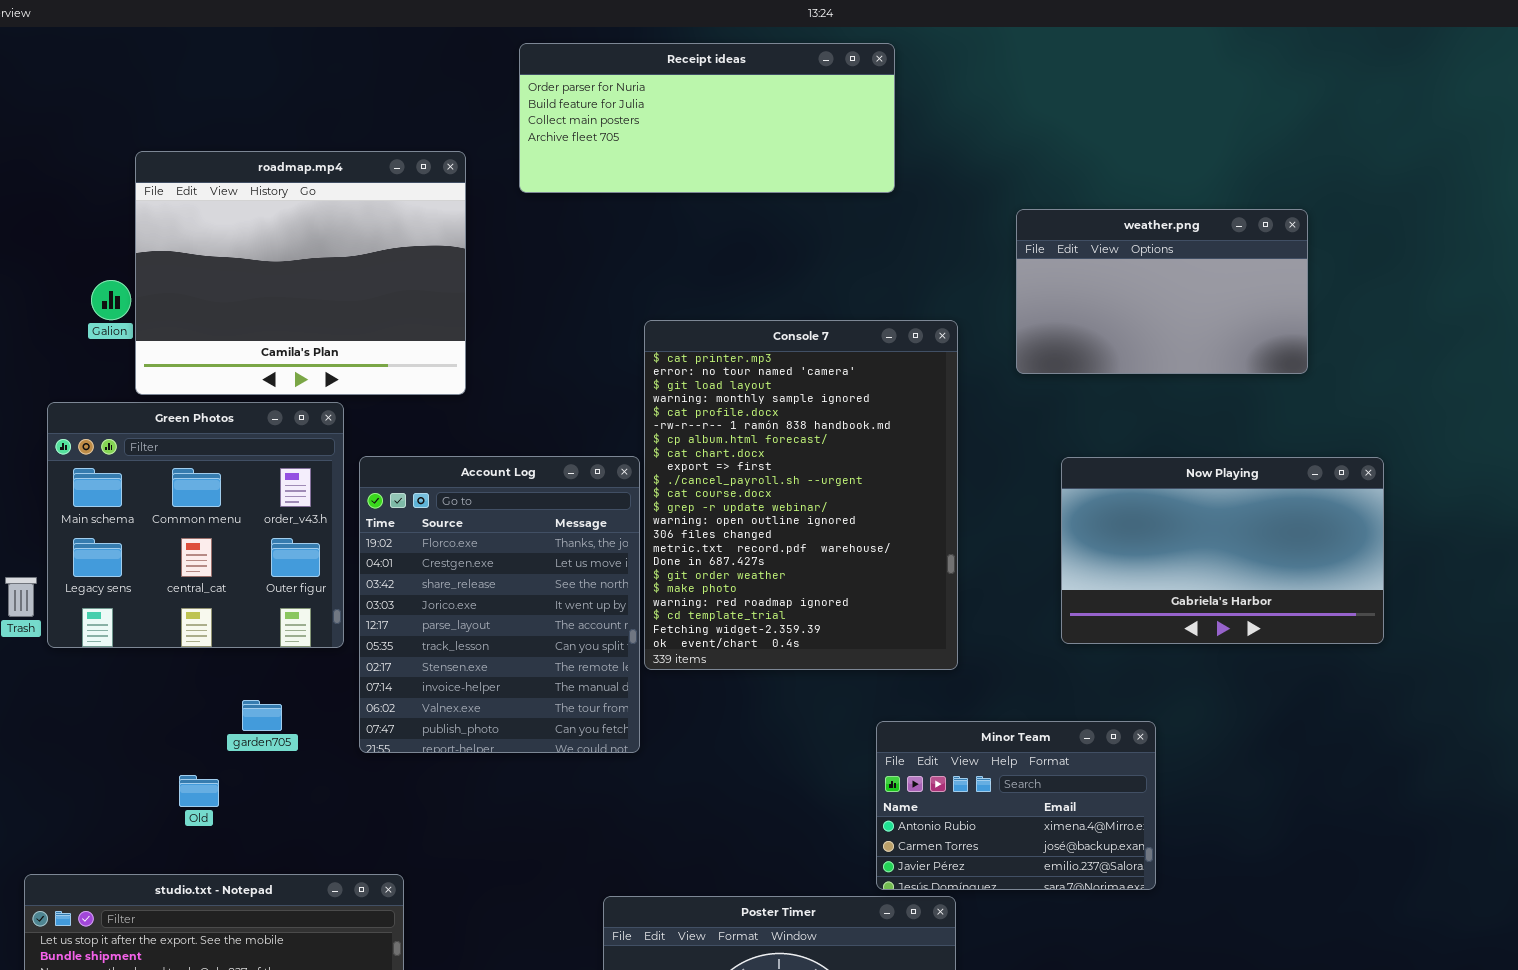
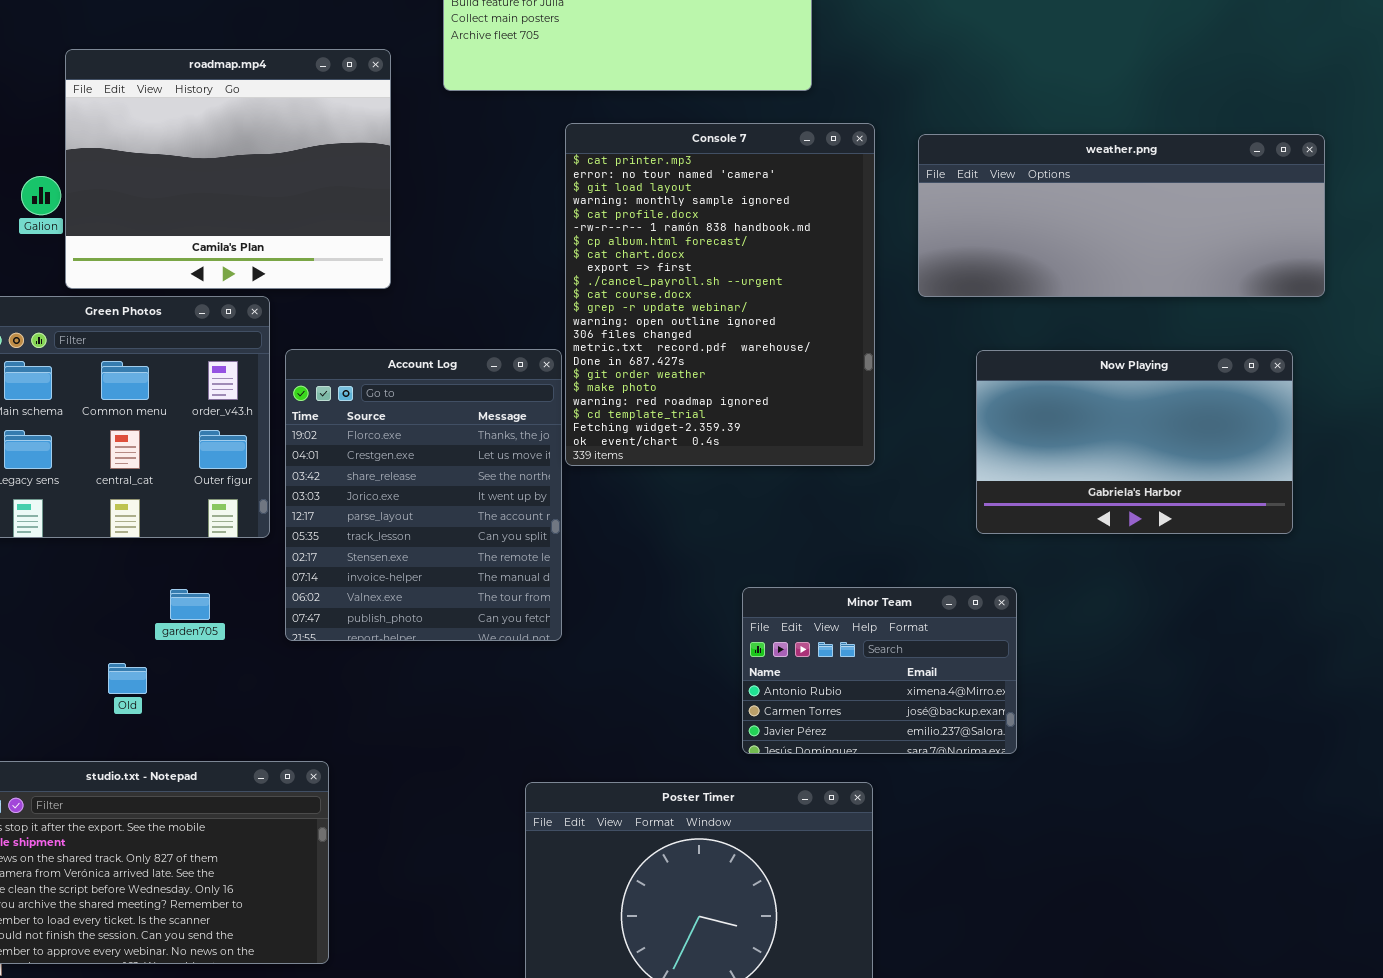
weather.png: [1016,209,1308,374] -> [918,134,1325,297], moved, resized
Console 7: [644,320,958,670] -> [565,123,875,466], moved
Minor Team: [876,721,1156,890] -> [742,587,1017,754], moved

